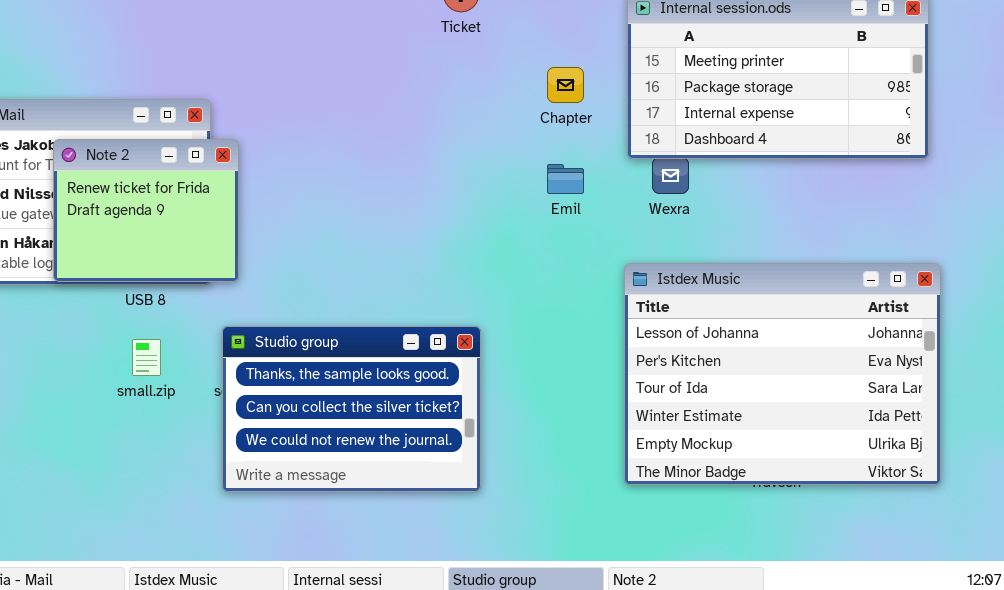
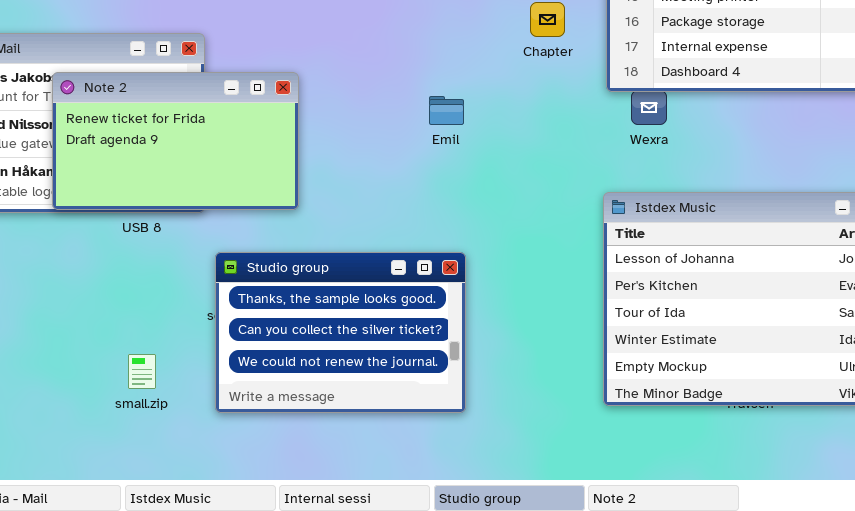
Note 2: [53,139,239,282] -> [52,72,299,210], resized
Emil: [547,164,584,194] -> [429,96,464,125], moved
small.zip: [132,339,161,376] -> [128,354,156,389], moved

